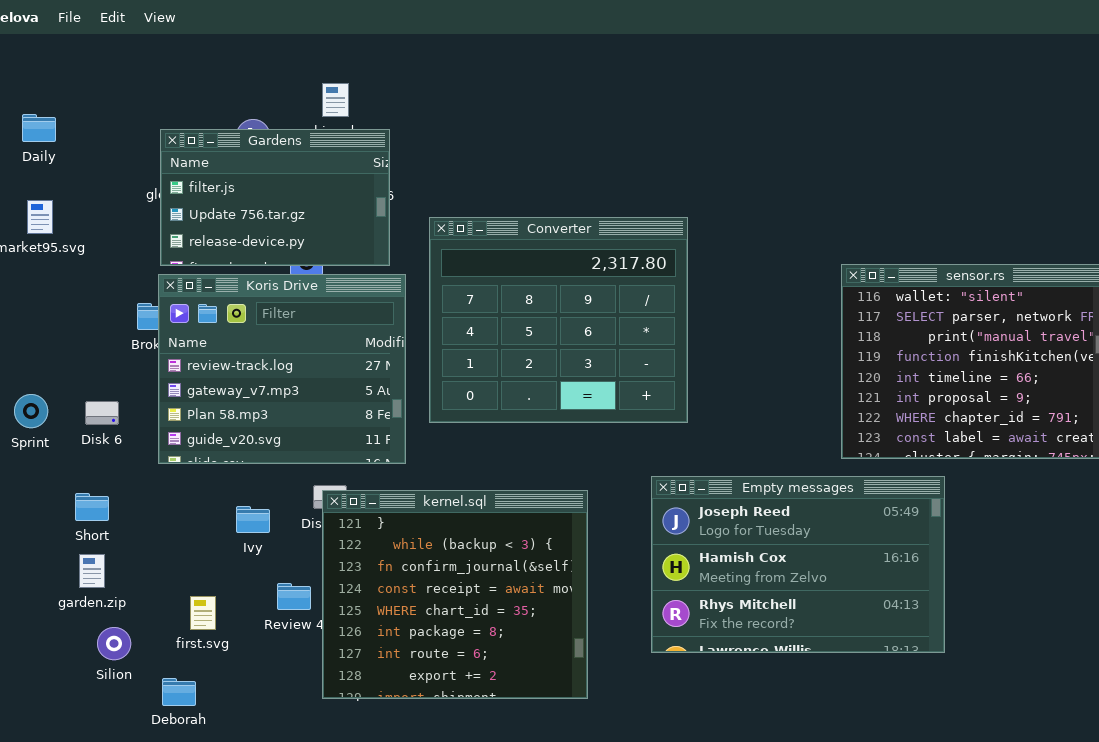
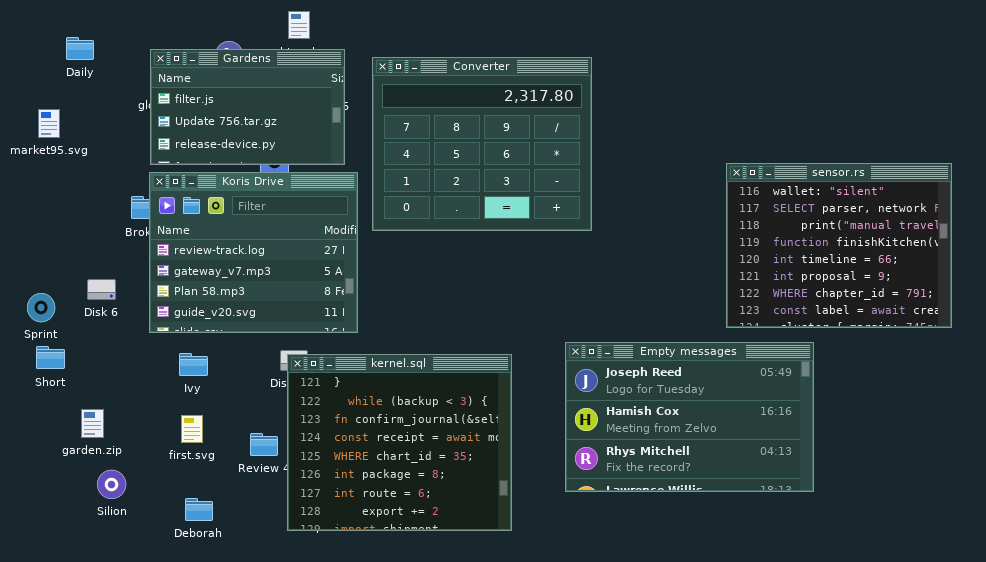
Daily: [22,114,56,142] -> [66,37,94,60], moved
Converter: [429,217,688,423] -> [372,57,592,231], moved
Sprint: [14,394,48,428] -> [27,293,55,322], moved
Short: [75,493,109,521] -> [36,346,65,369], moved
Ivy: [236,506,270,533] -> [179,353,208,376], moved
first.svg: [190,596,216,630] -> [181,415,203,443], moved
Deborah: [162,678,196,706] -> [185,498,213,521], moved

